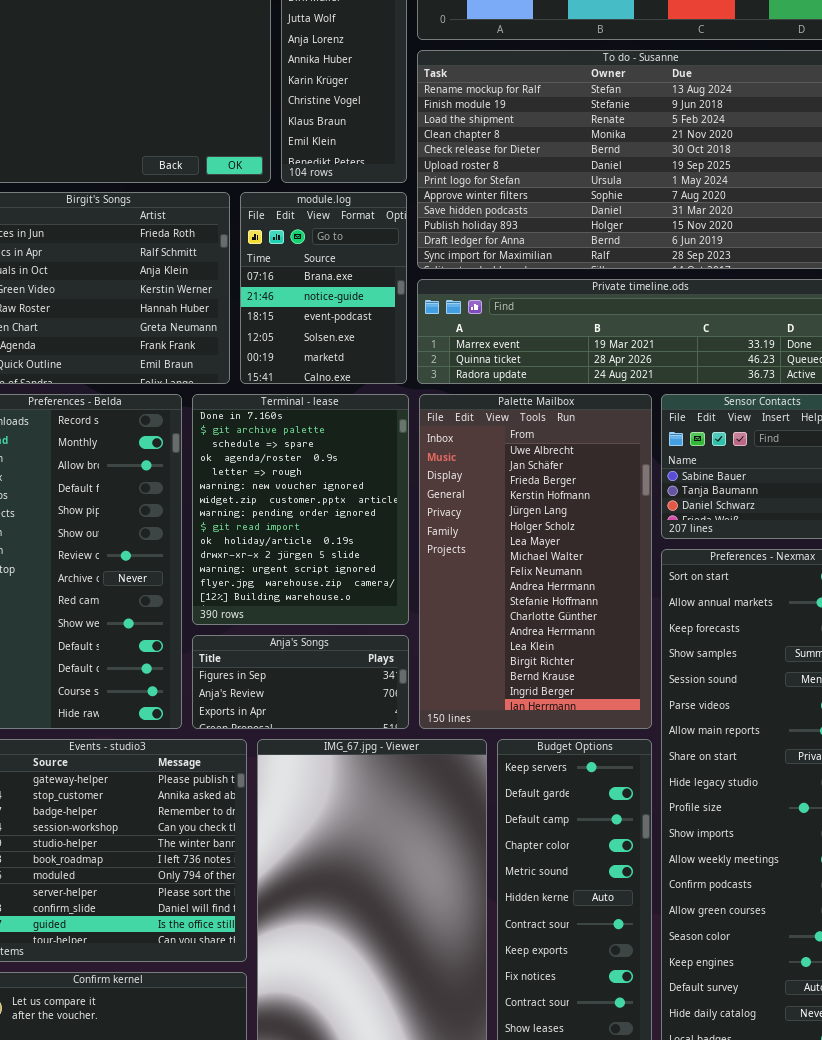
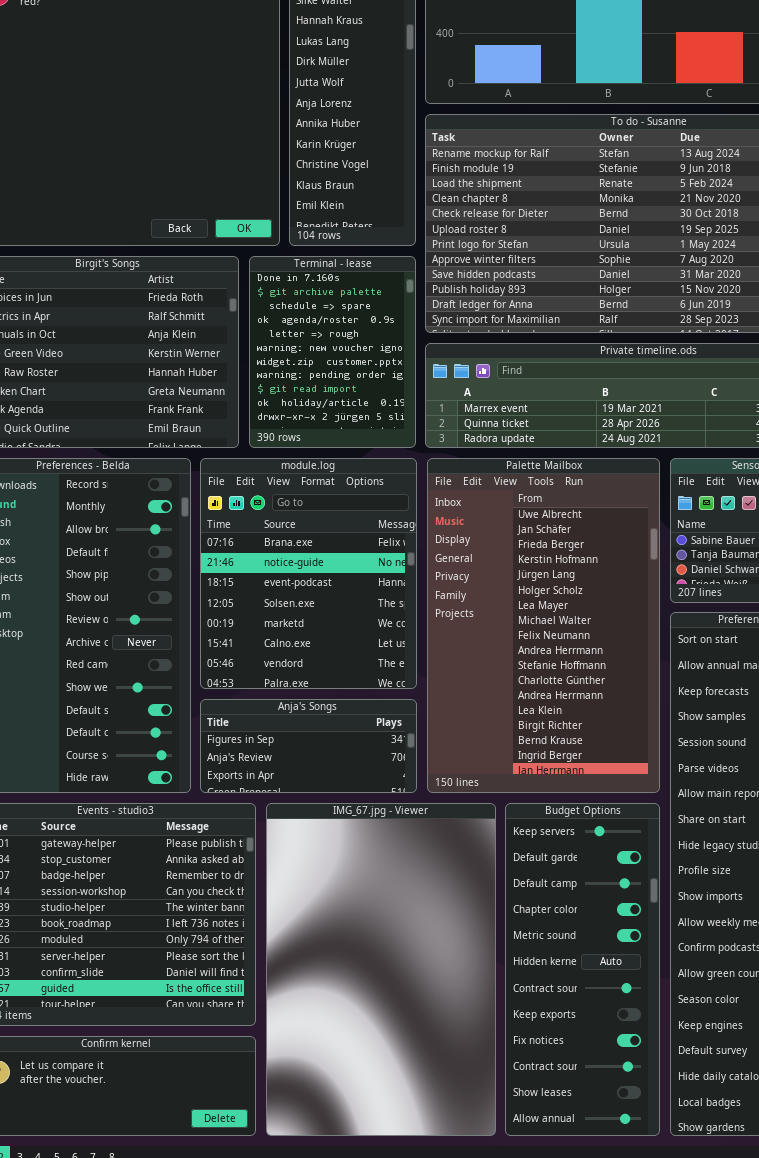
module.log: [240,192,407,384] -> [200,458,417,689], moved, resized
Terminal - lease: [192,394,409,625] -> [249,256,416,448], moved, resized

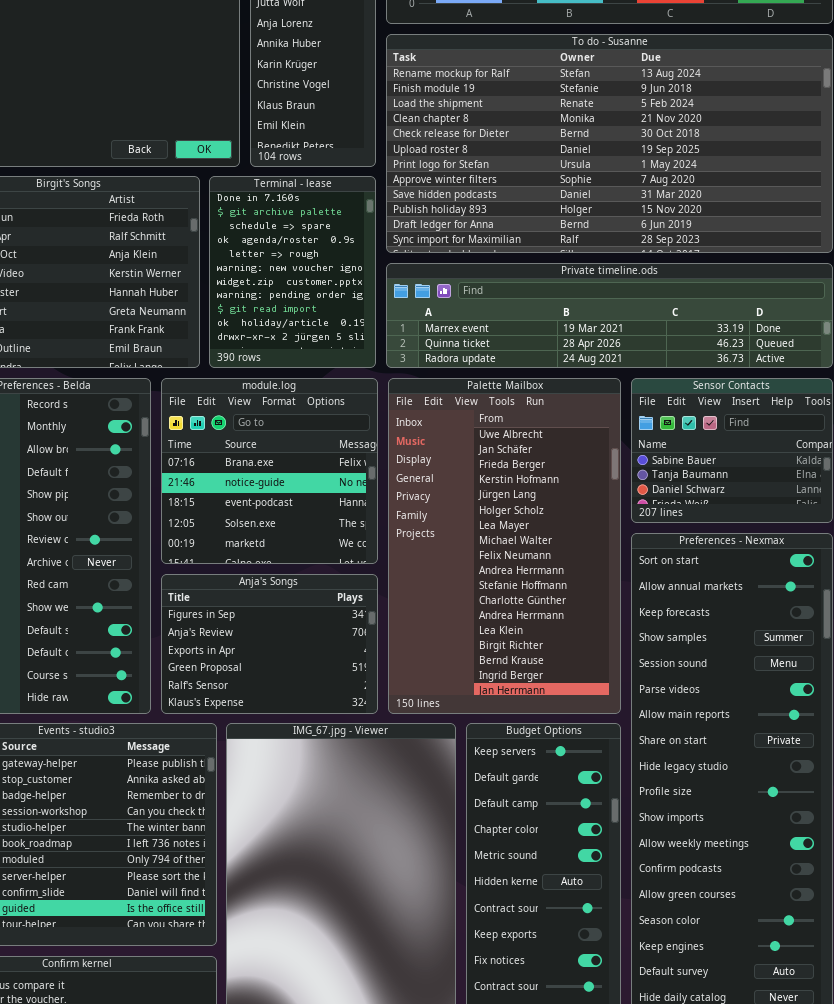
module.log: [200,458,417,689] -> [161,378,378,564], resized
Anja's Songs: [200,699,417,793] -> [161,574,378,714], resized

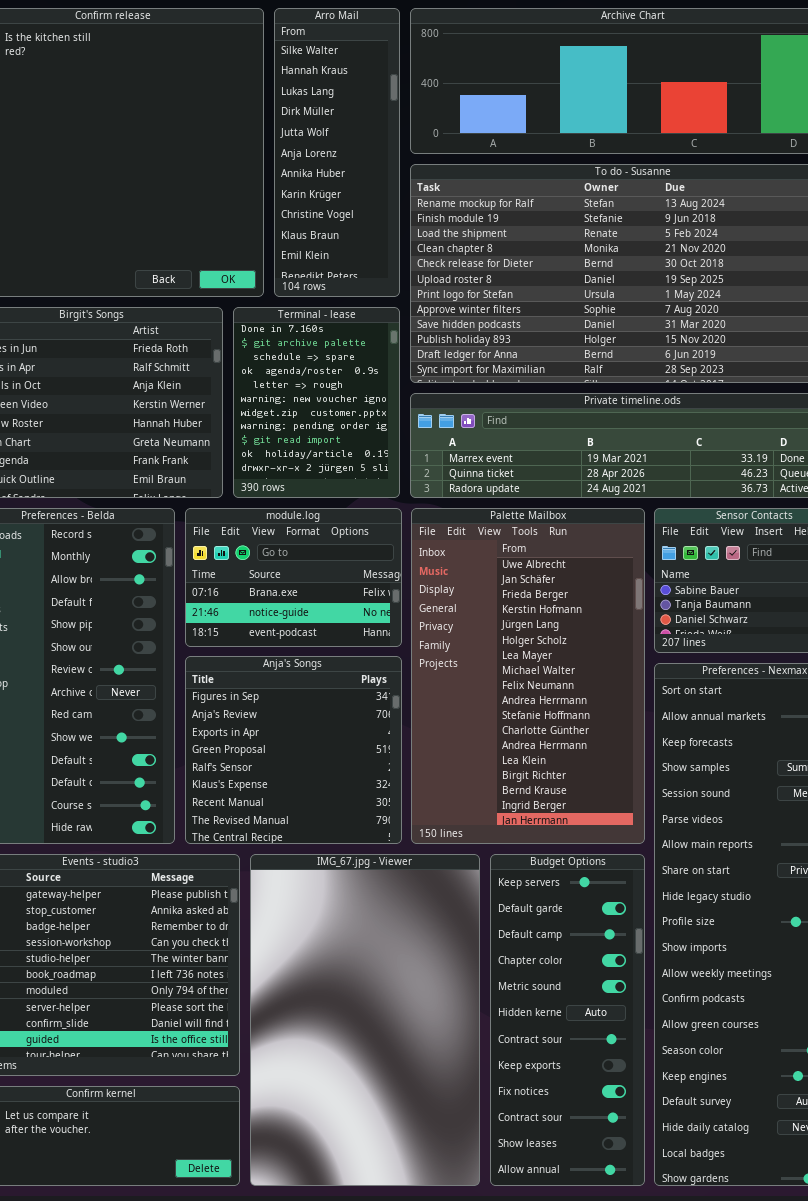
module.log: [161,378,378,564] -> [185,508,402,647], resized
Anja's Songs: [161,574,378,714] -> [185,656,402,844], resized

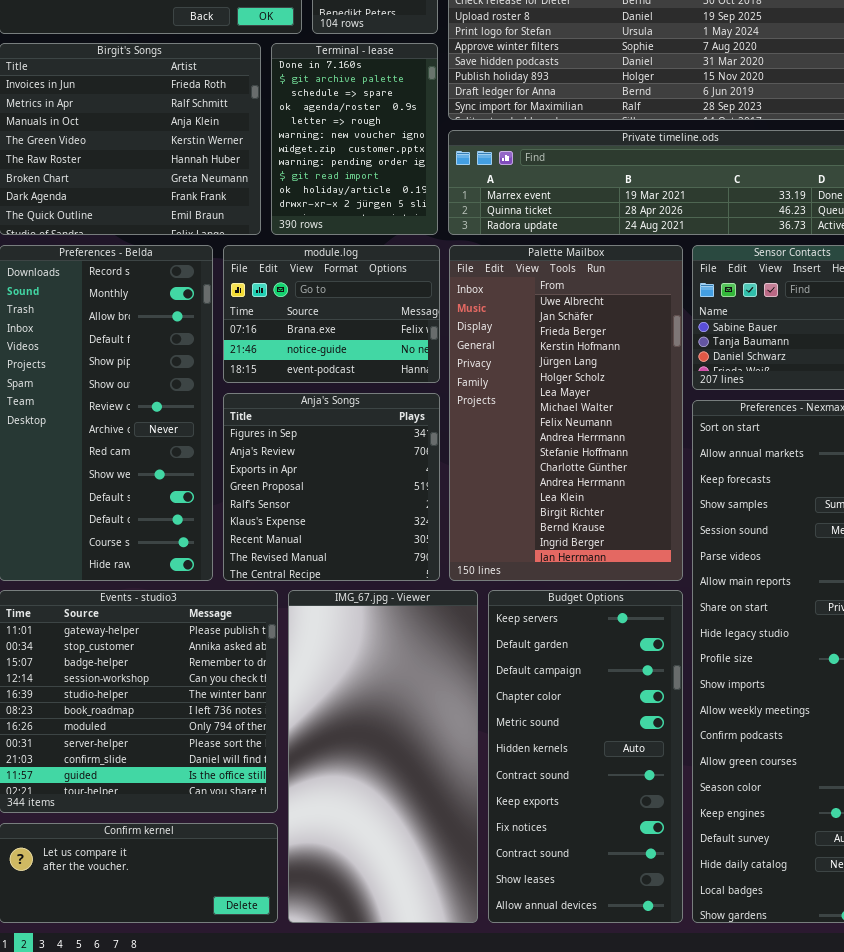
IMG_67.jpg - Viewer: [250,854,480,1186] -> [288,590,478,923], resized
Budget Options: [490,854,645,1186] -> [488,590,683,923], resized

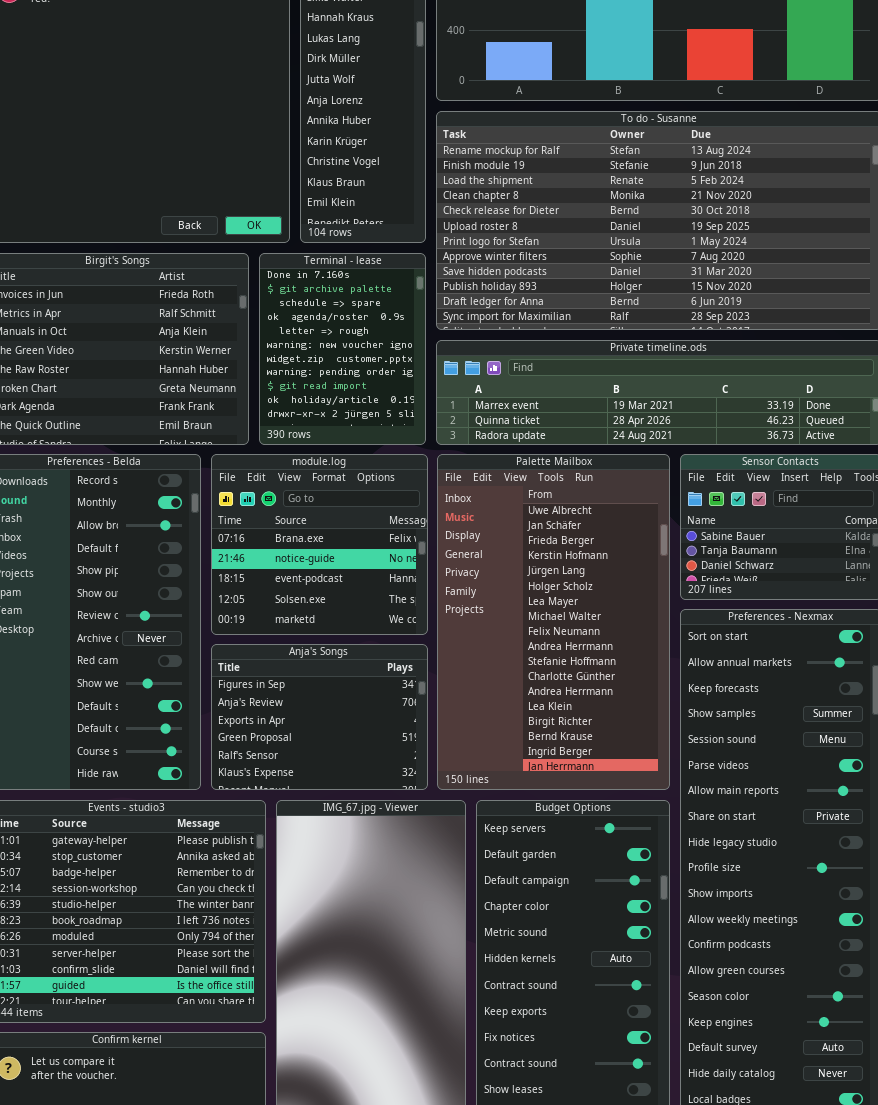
module.log: [223,245,440,383] -> [211,454,428,635], resized
Anja's Songs: [223,393,440,581] -> [211,644,428,790], resized

